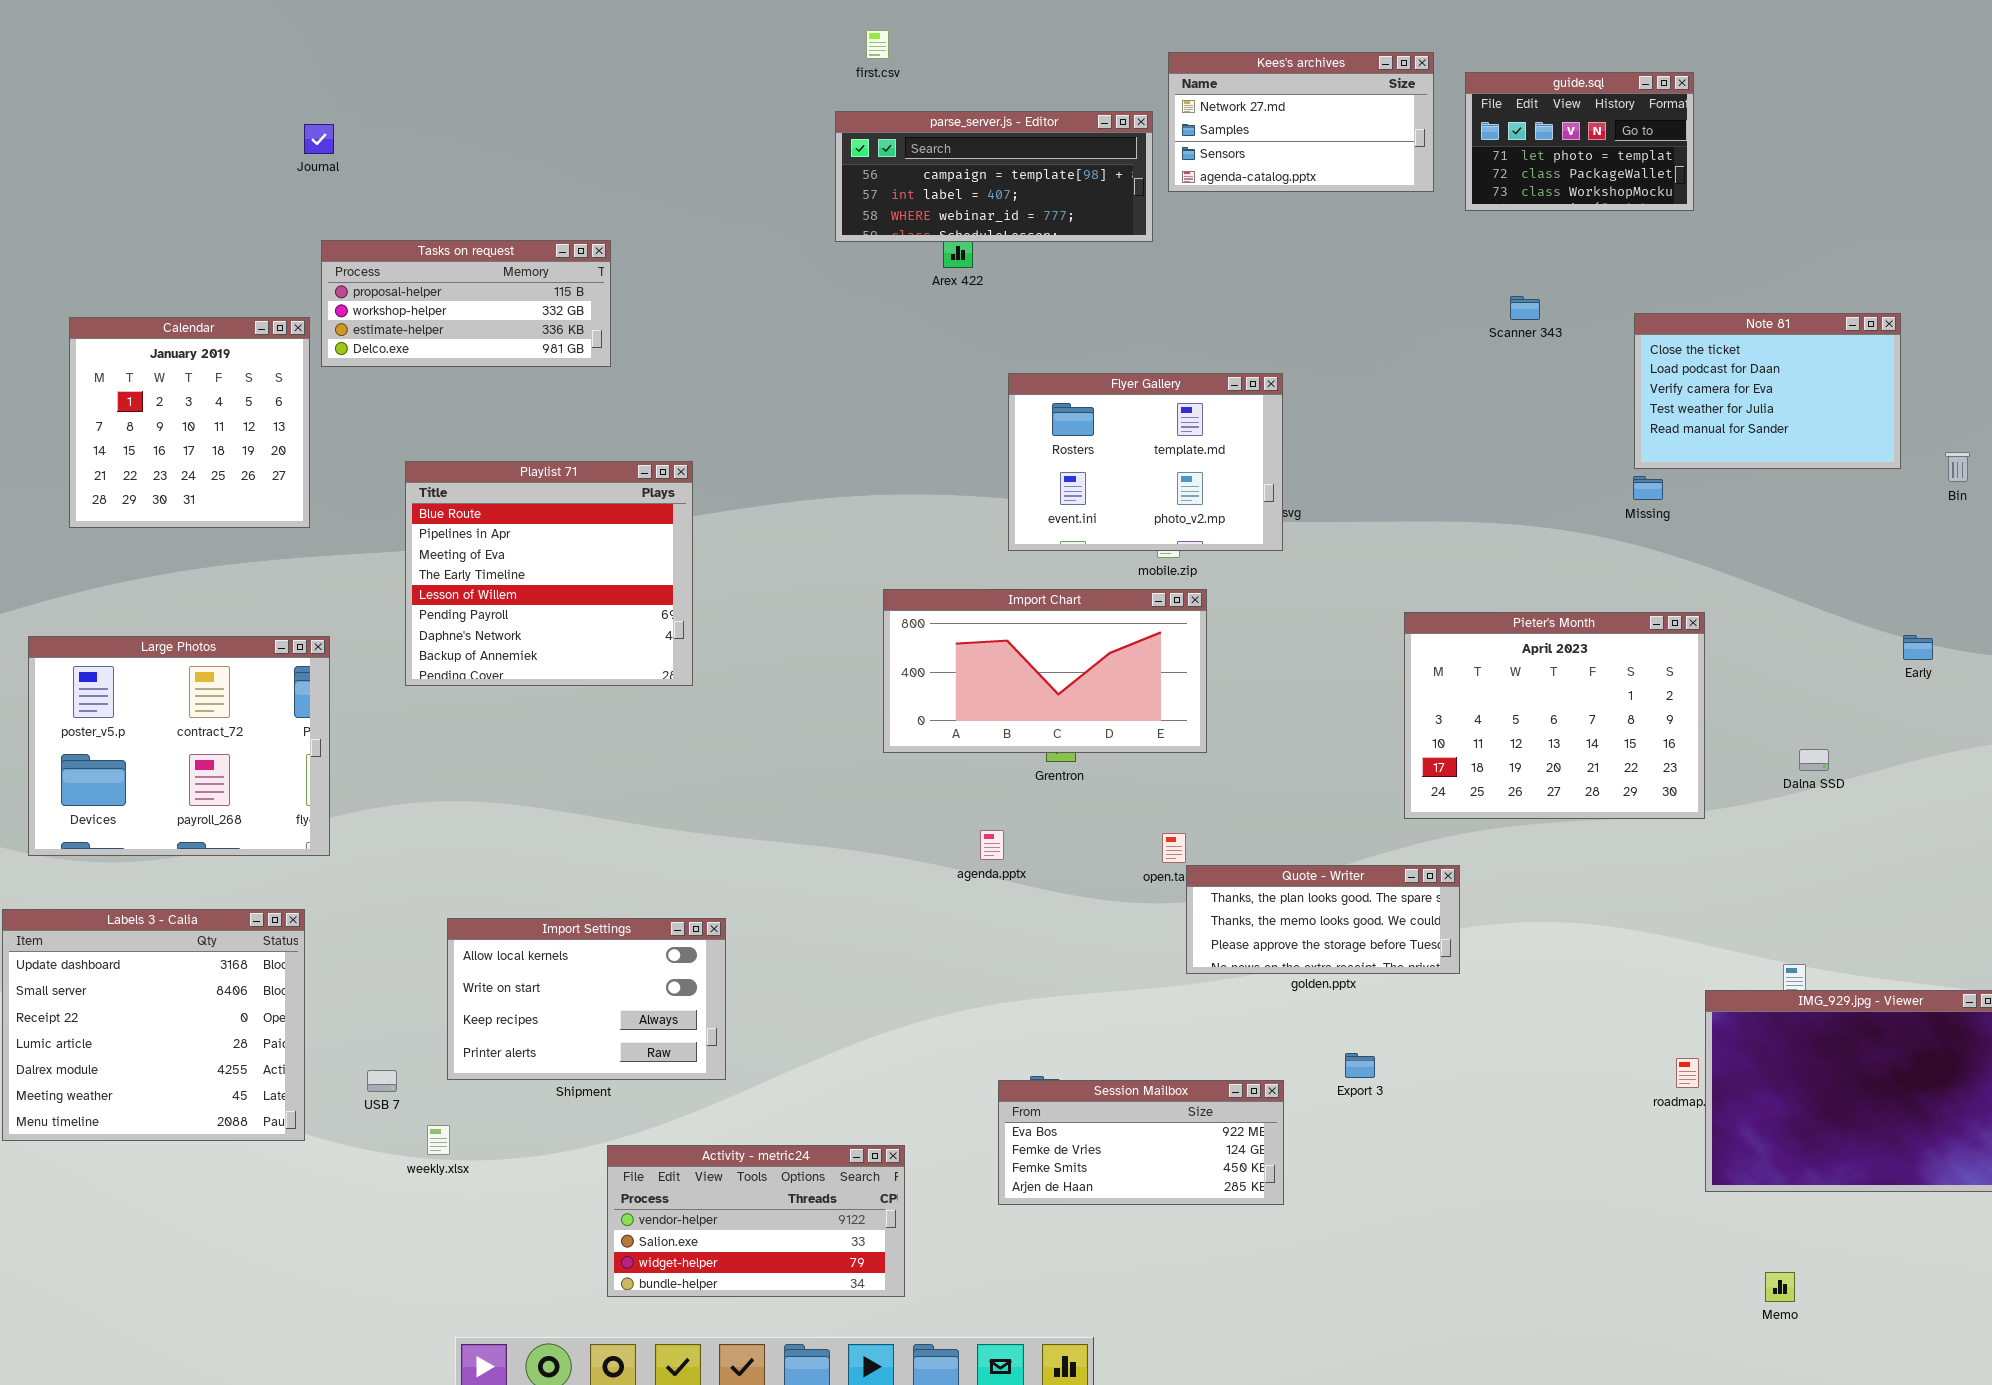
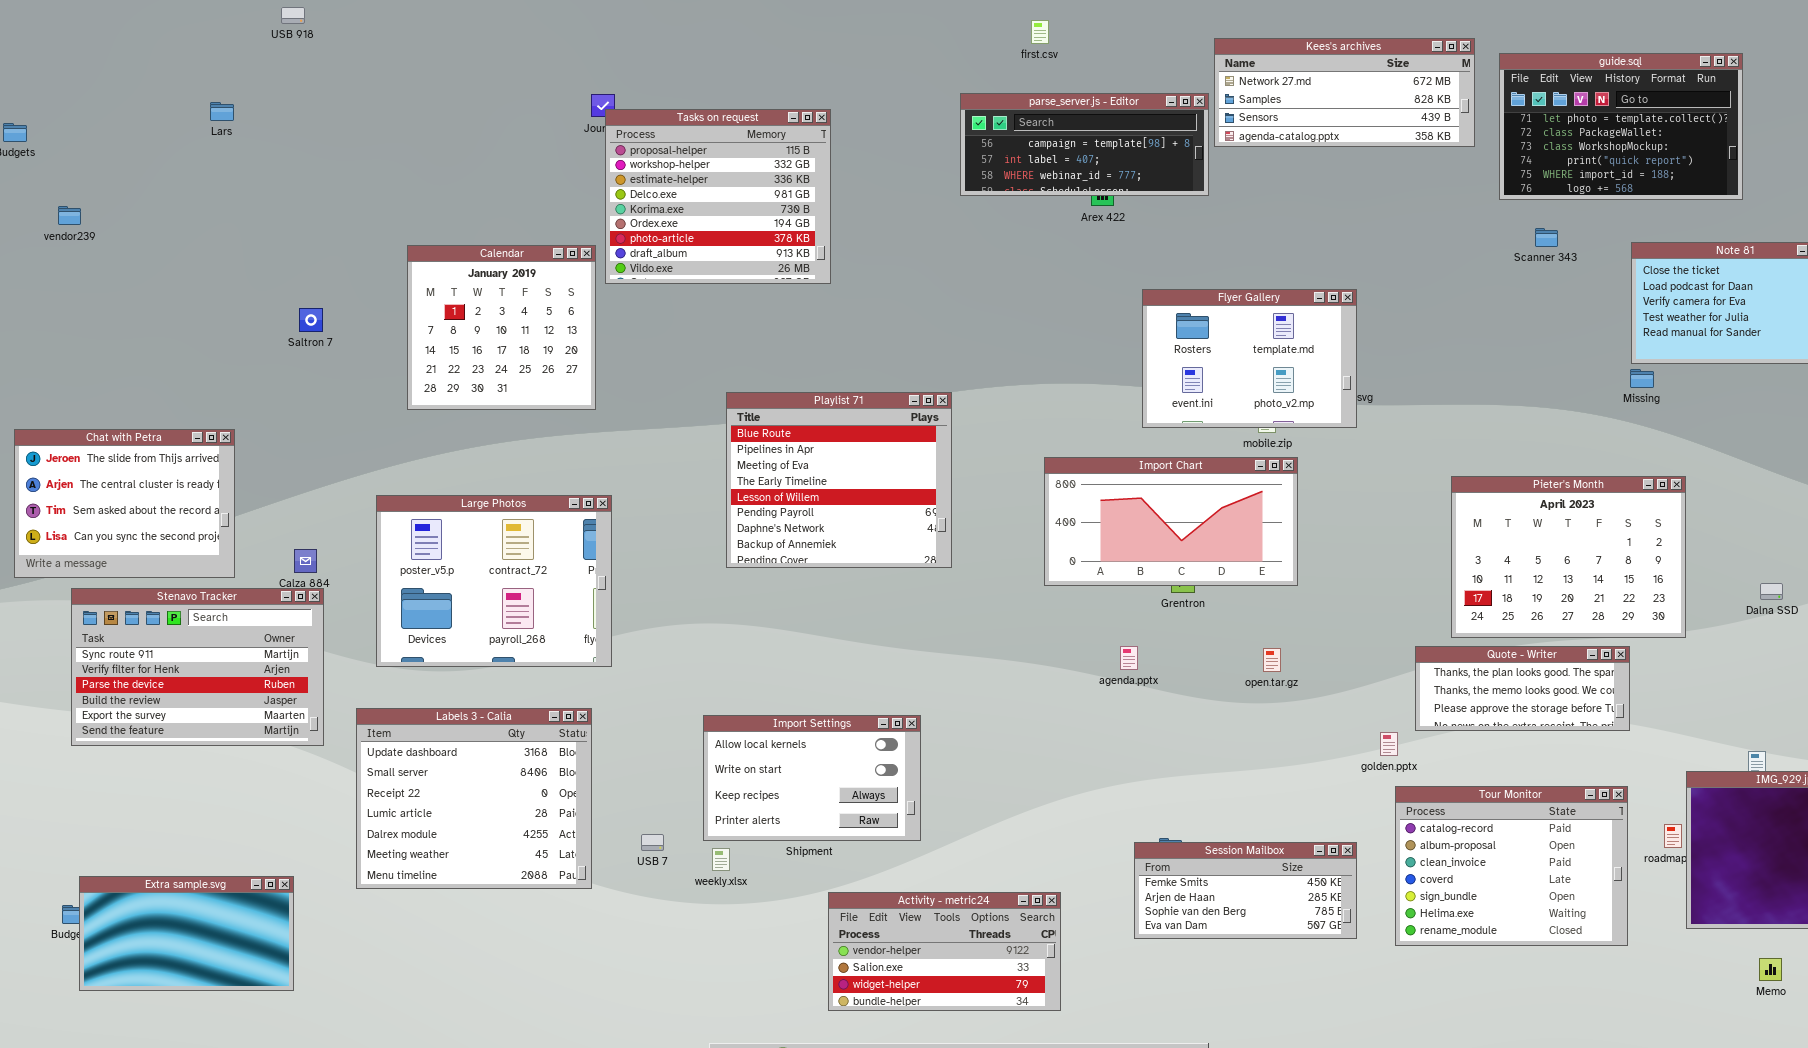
Kees's archives: [1168,52,1434,192] -> [1214,38,1475,147], resized
guide.sql: [1465,72,1694,211] -> [1499,53,1743,200], resized
parse_server.js - Editor: [835,111,1153,242] -> [960,93,1209,196], moved
Tasks on request: [321,240,611,367] -> [605,109,831,284], resized
Playlist 71: [405,461,693,686] -> [726,392,952,568], moved
Quote - Writer: [1186,865,1460,974] -> [1415,646,1630,731], moved
Tour Monitor: none -> [1395,786,1628,946], opened
Session Mailbox: [998,1080,1284,1205] -> [1134,842,1357,939], scrolled down 2 rows
weekly.xlsx: [427,1125,450,1155] -> [712,848,730,871], moved
Memo: [1765,1272,1795,1302] -> [1759,958,1782,981], moved

